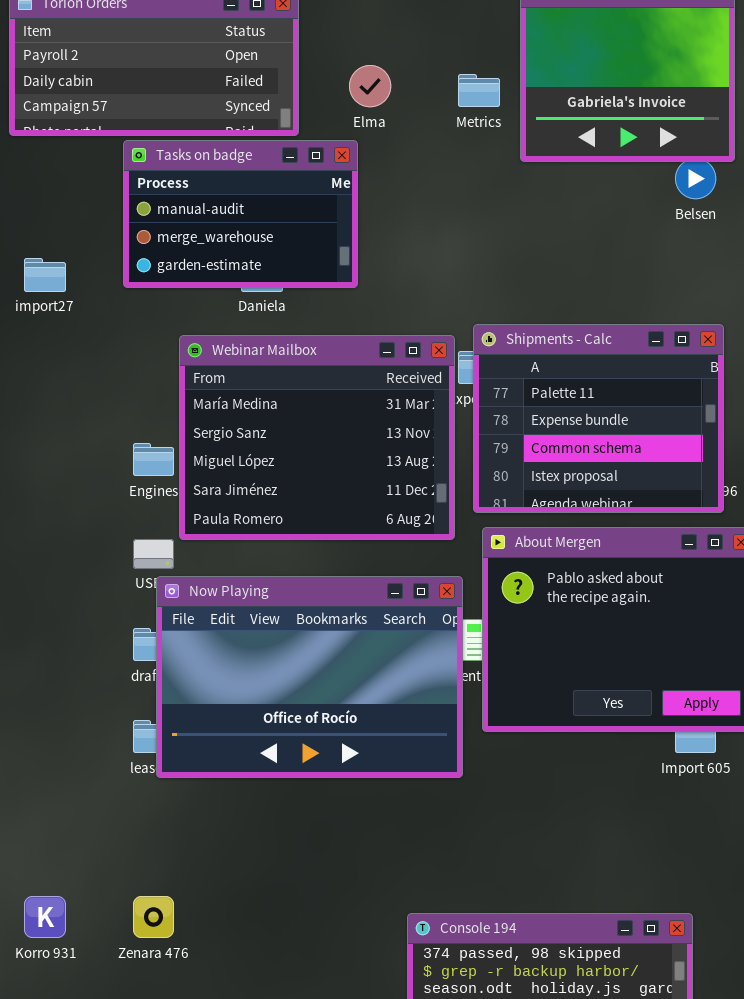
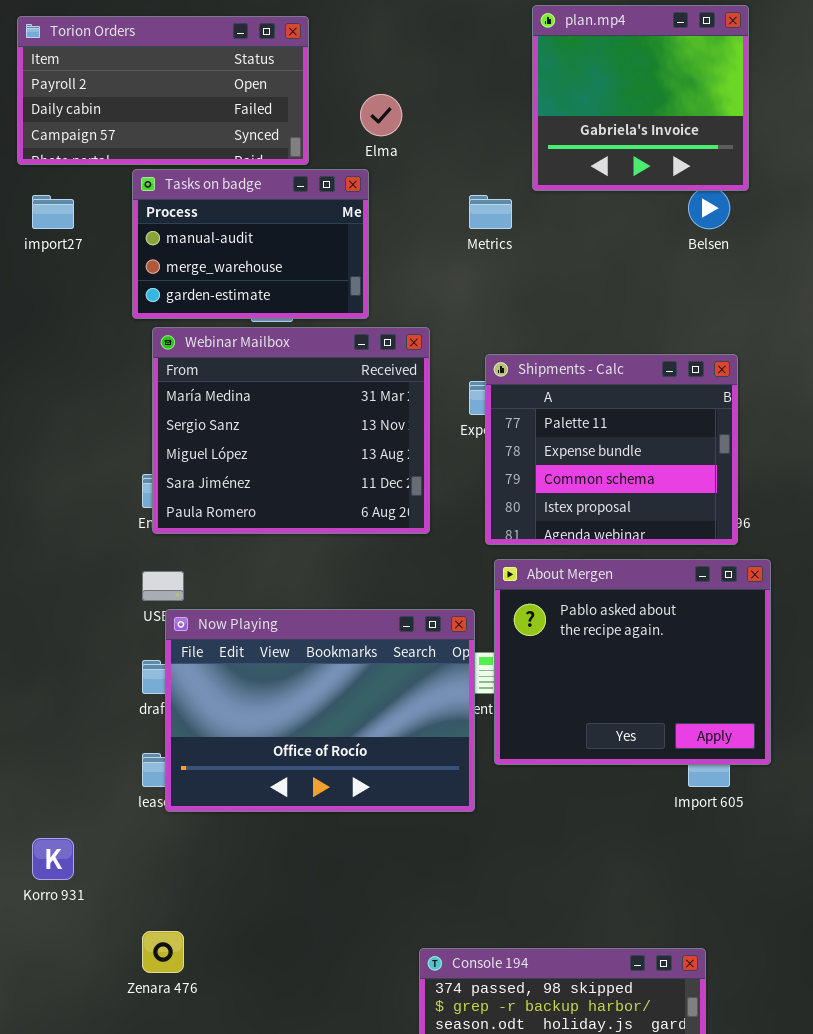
Metrics: [458,74,500,107] -> [469,195,512,229], moved
import27: [24,258,66,292] -> [32,195,74,229], moved
Webinar Mailbox: [179,335,455,540] -> [152,327,430,534], moved
Korro 931: [24,896,66,938] -> [32,838,74,880], moved

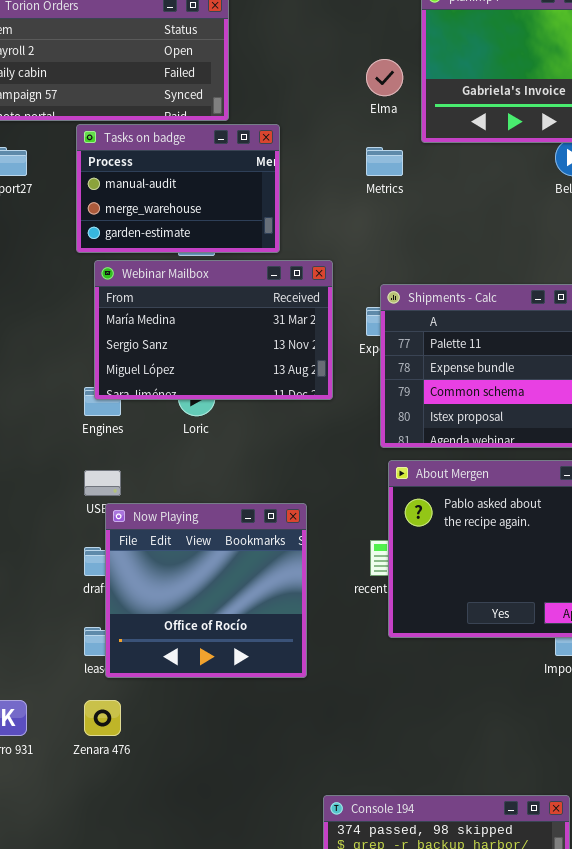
Elma: [360,94,402,136] -> [366,59,403,96], moved
Webinar Mailbox: [152,327,430,534] -> [94,260,333,400], resized
Now Playing: [165,609,475,812] -> [105,503,307,678], resized
Zenara 476: [142,931,184,973] -> [84,700,121,736], moved

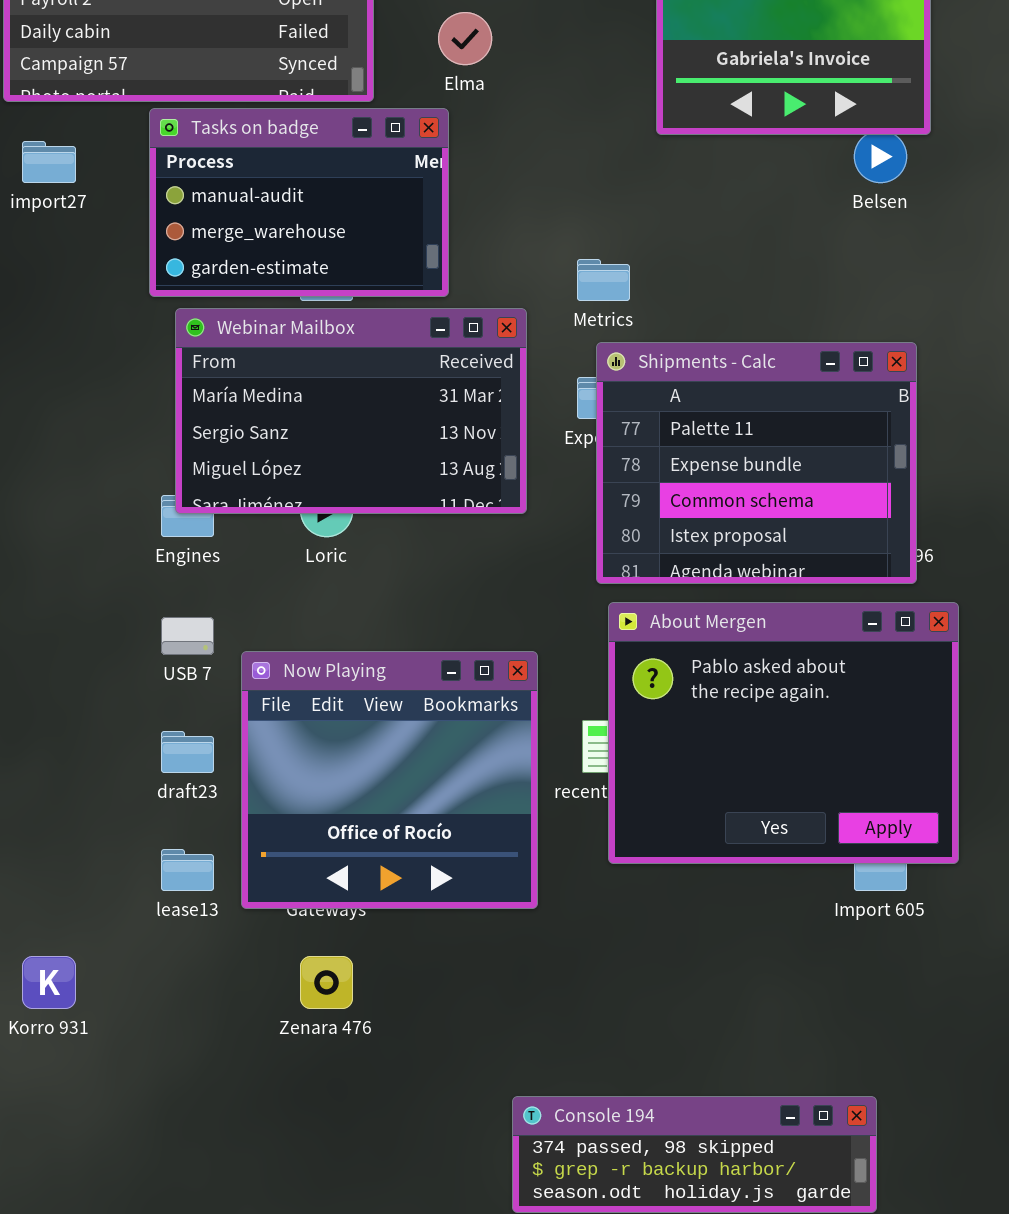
Elma: [366,59,403,96] -> [438,12,492,65], moved
Metrics: [366,147,403,176] -> [577,259,630,301], moved
Now Playing: [105,503,307,678] -> [241,651,538,909], moved
Zenara 476: [84,700,121,736] -> [300,956,353,1009], moved

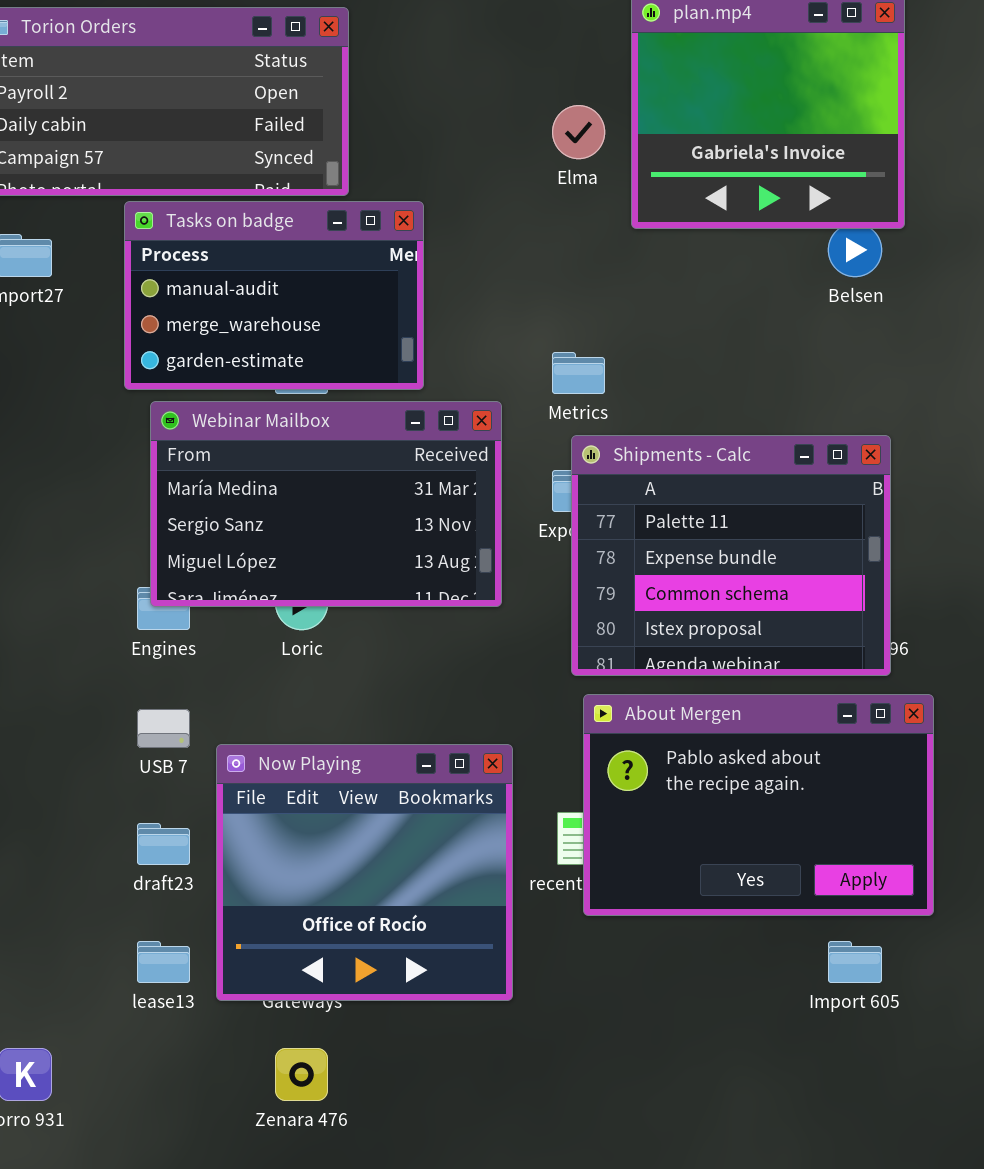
Elma: [438,12,492,65] -> [552,105,605,159], moved
About Mergen: [608,602,959,864] -> [583,694,934,916], resized

